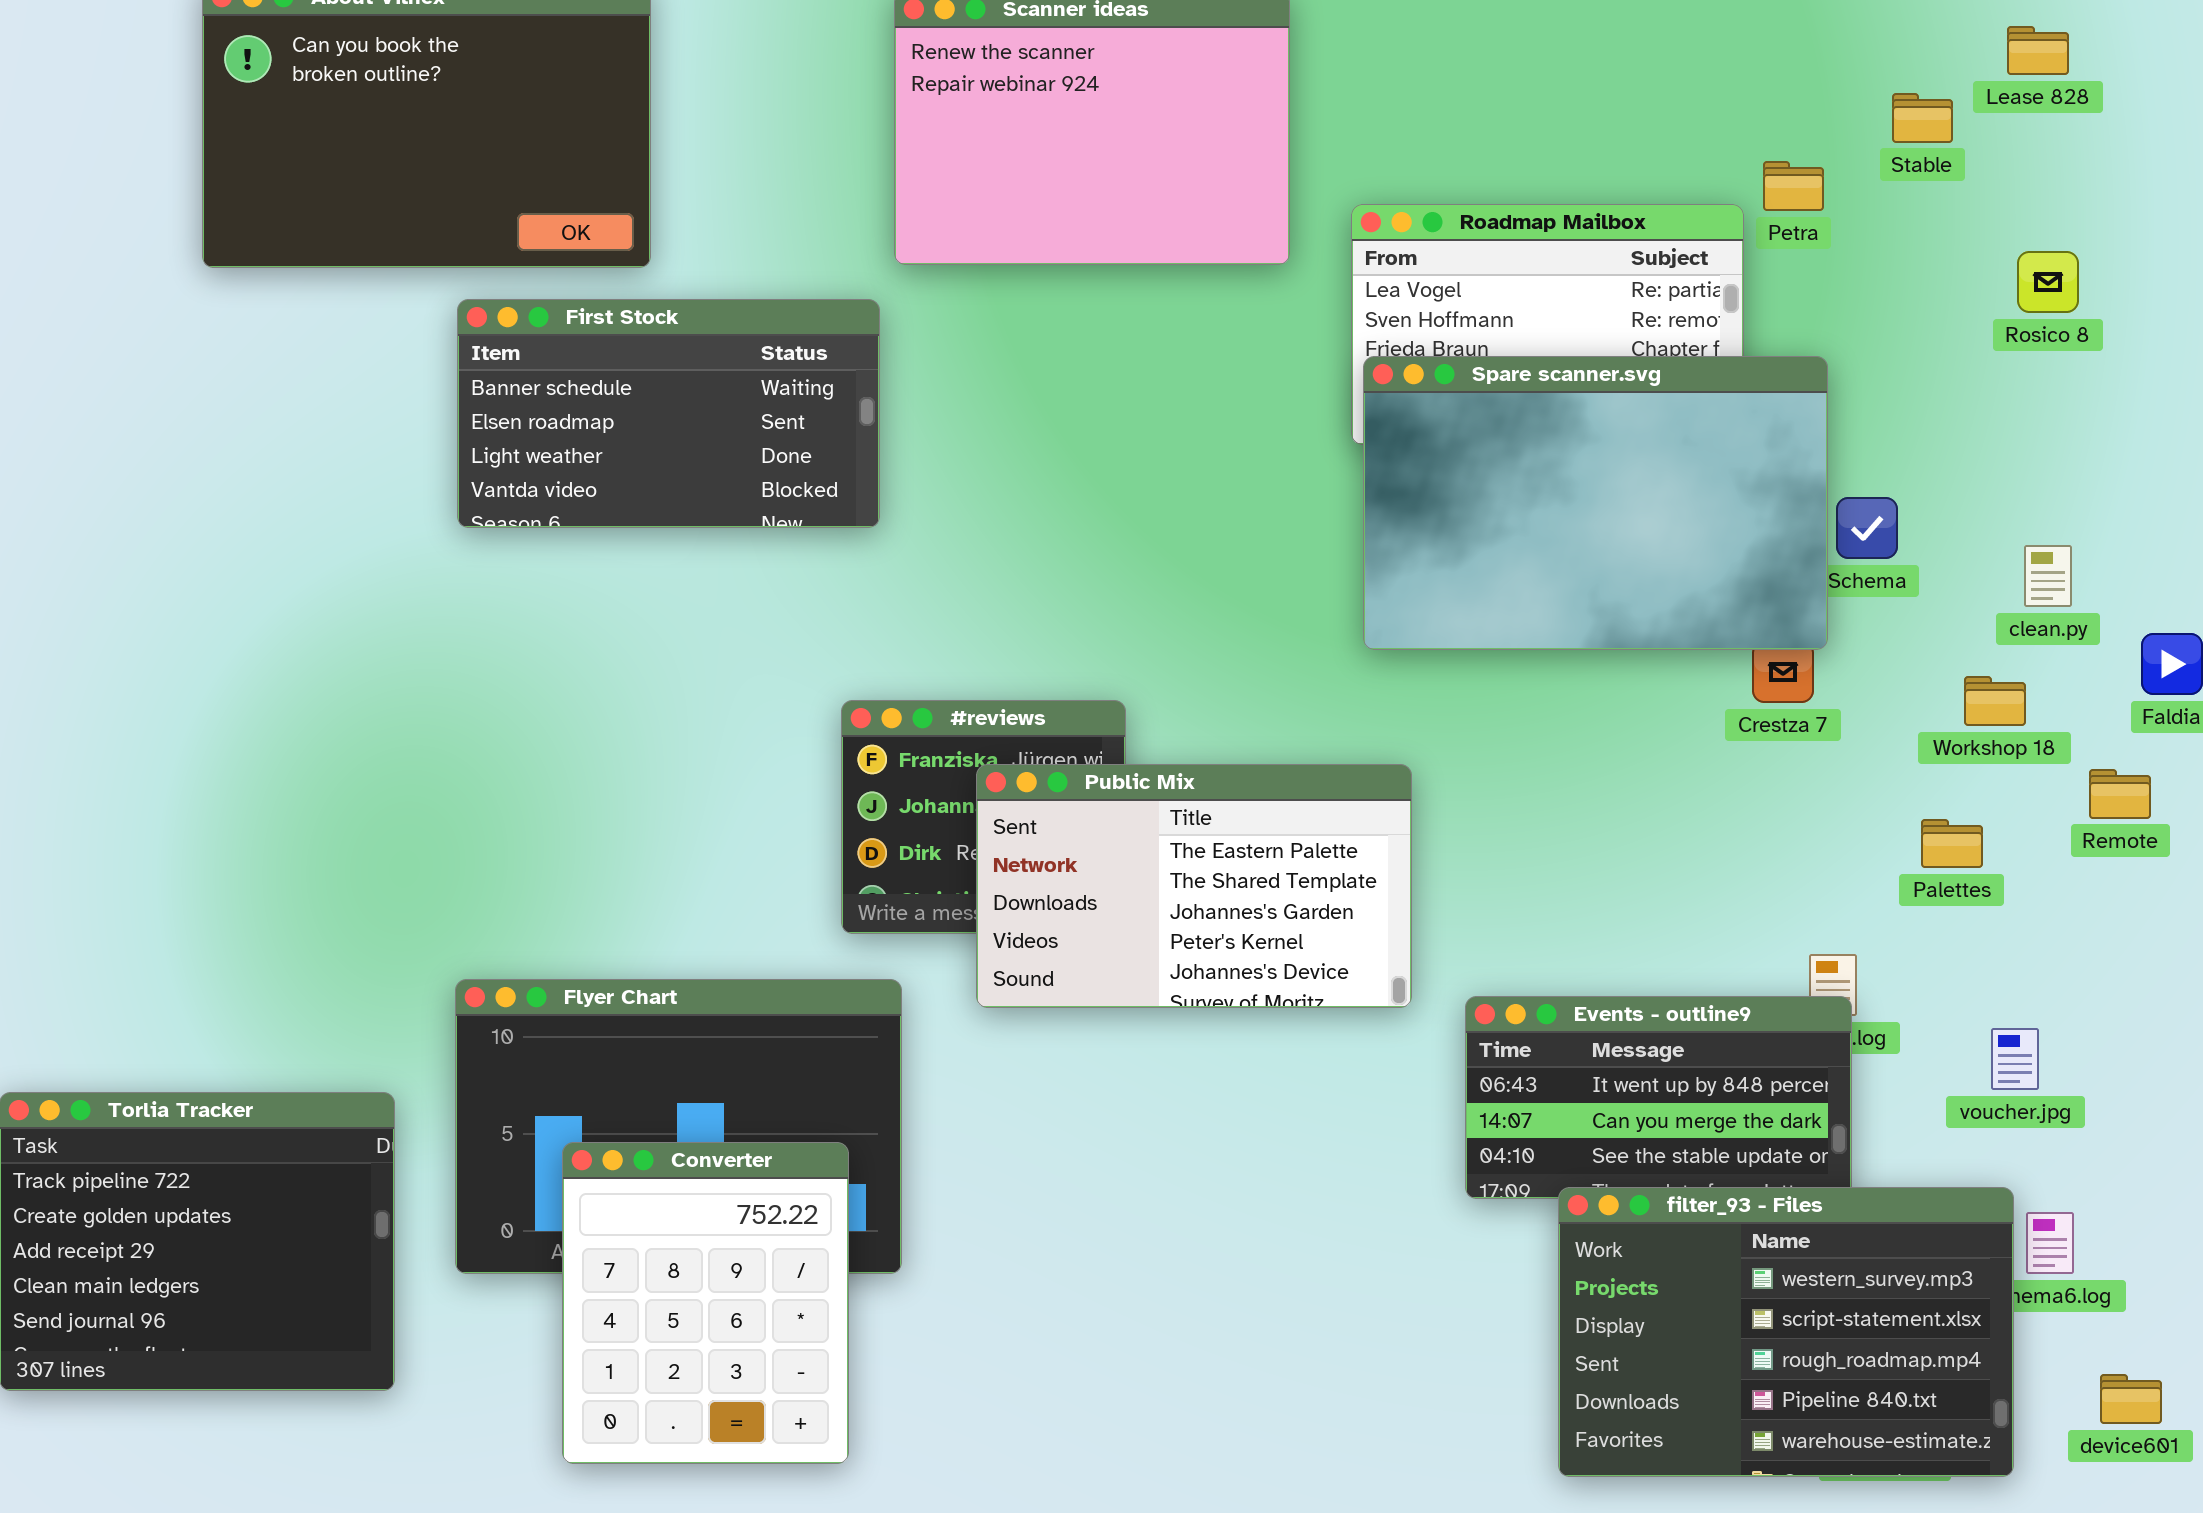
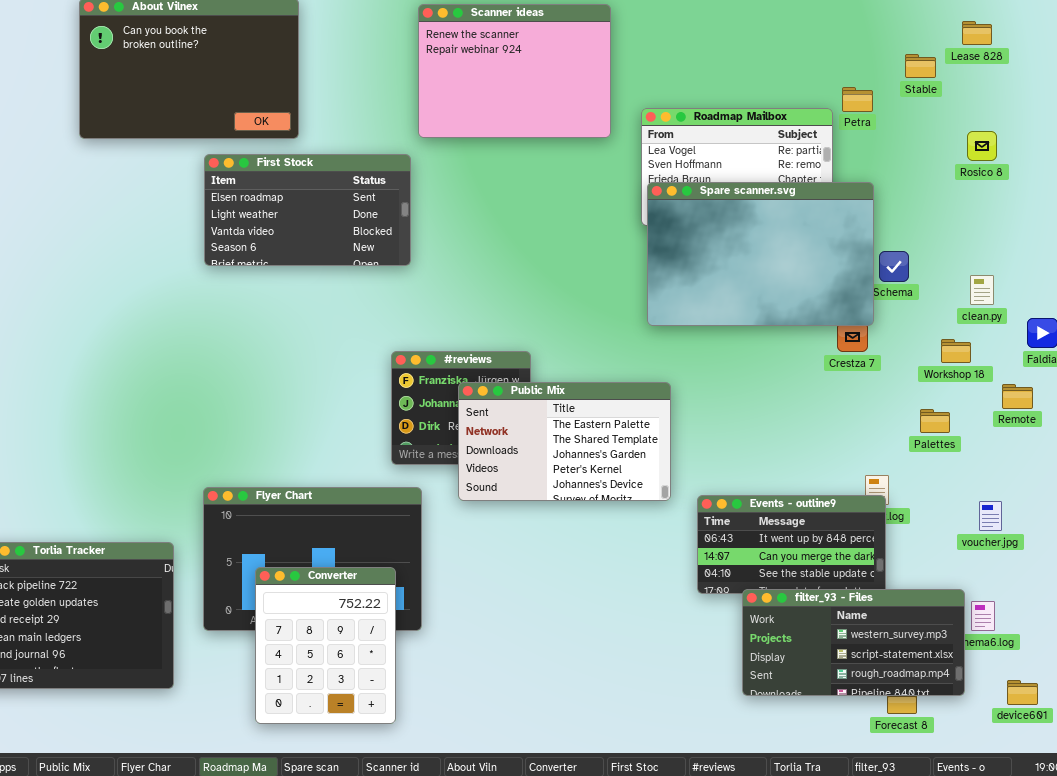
First Stock: [457,299,880,528] -> [204,154,411,266], scrolled down 1 row
voucher.jpg: [1991,1028,2039,1090] -> [979,501,1002,531], moved
filter_93 - Files: [1558,1187,2014,1477] -> [742,589,965,696], resized

